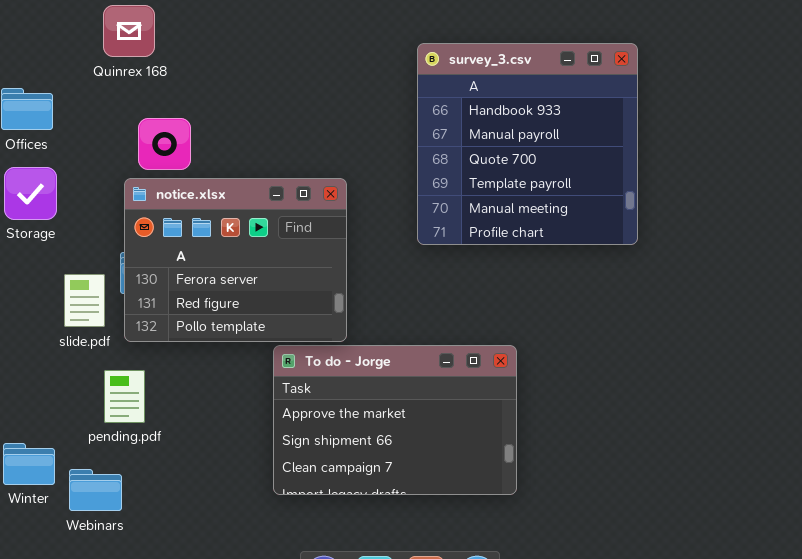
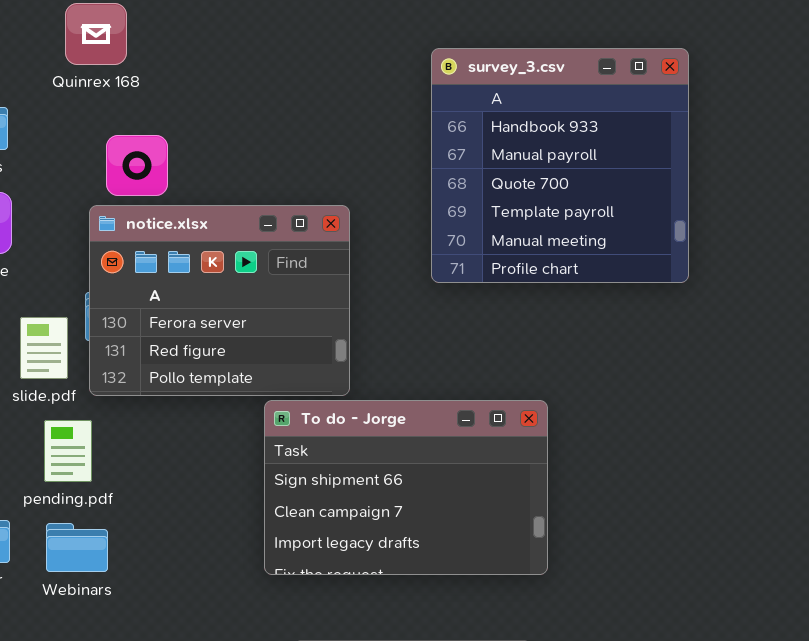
To do - Jorge: [273,345,517,495] -> [264,400,548,575], scrolled down 1 row
pending.pdf: [104,370,145,423] -> [44,420,92,482], moved
Webinars: [69,469,122,511] -> [46,523,108,572], moved

